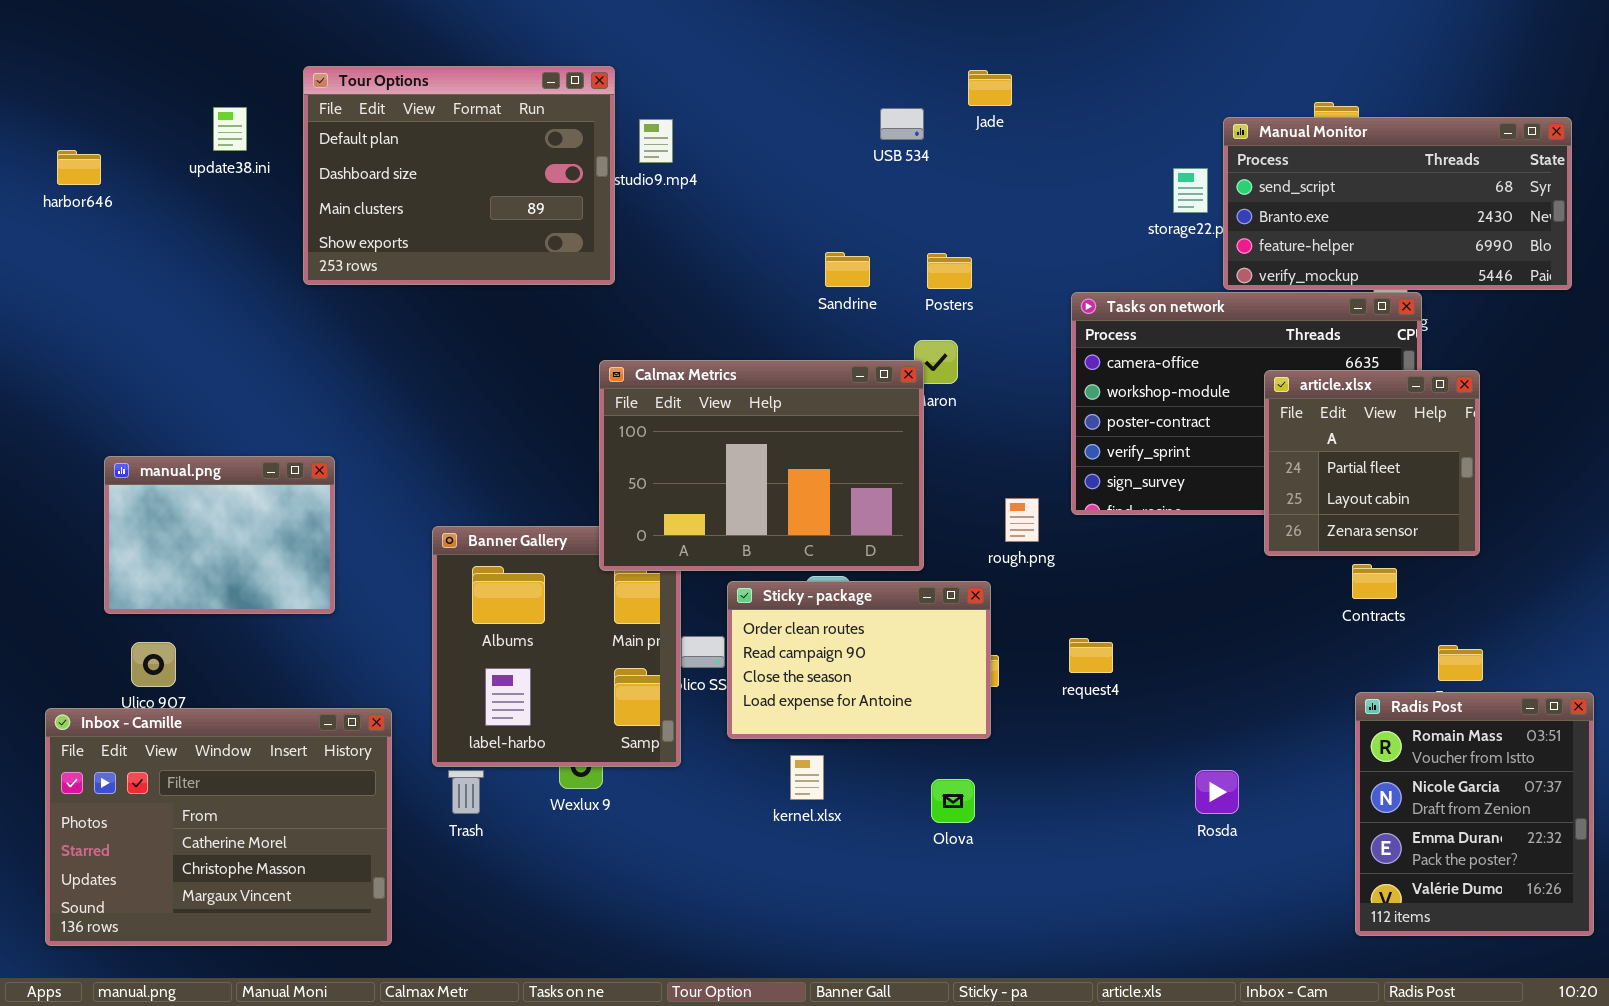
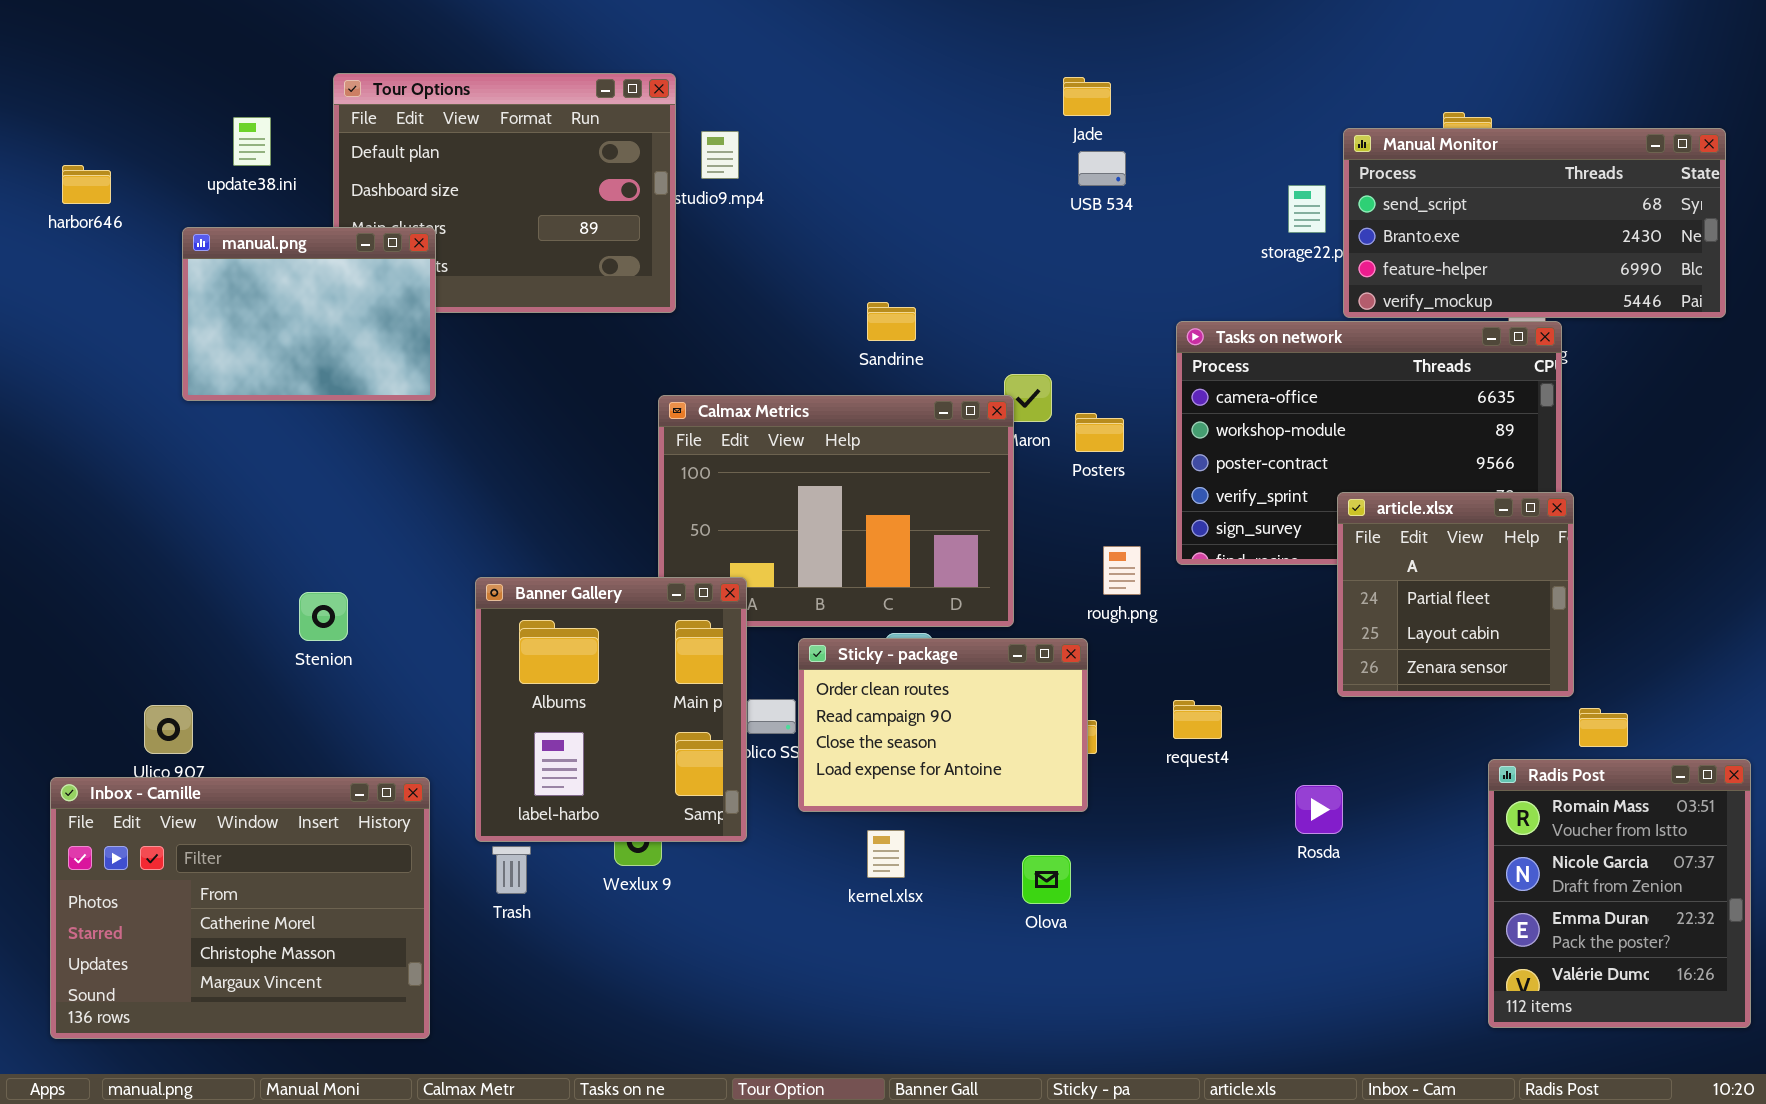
USB 534: [880,108,924,140] -> [1078,151,1126,186], moved
Sandrine: [825,252,870,287] -> [867,302,916,341], moved
Posters: [927,253,972,289] -> [1075,413,1124,452], moved
article.xlsx: [1264,370,1480,556] -> [1337,492,1574,697], moved
manual.png: [104,456,335,614] -> [182,227,436,401], moved
Banner Gallery: [432,526,681,767] -> [475,577,747,842], raised
Rosda: [1195,770,1239,814] -> [1295,785,1343,834], moved

